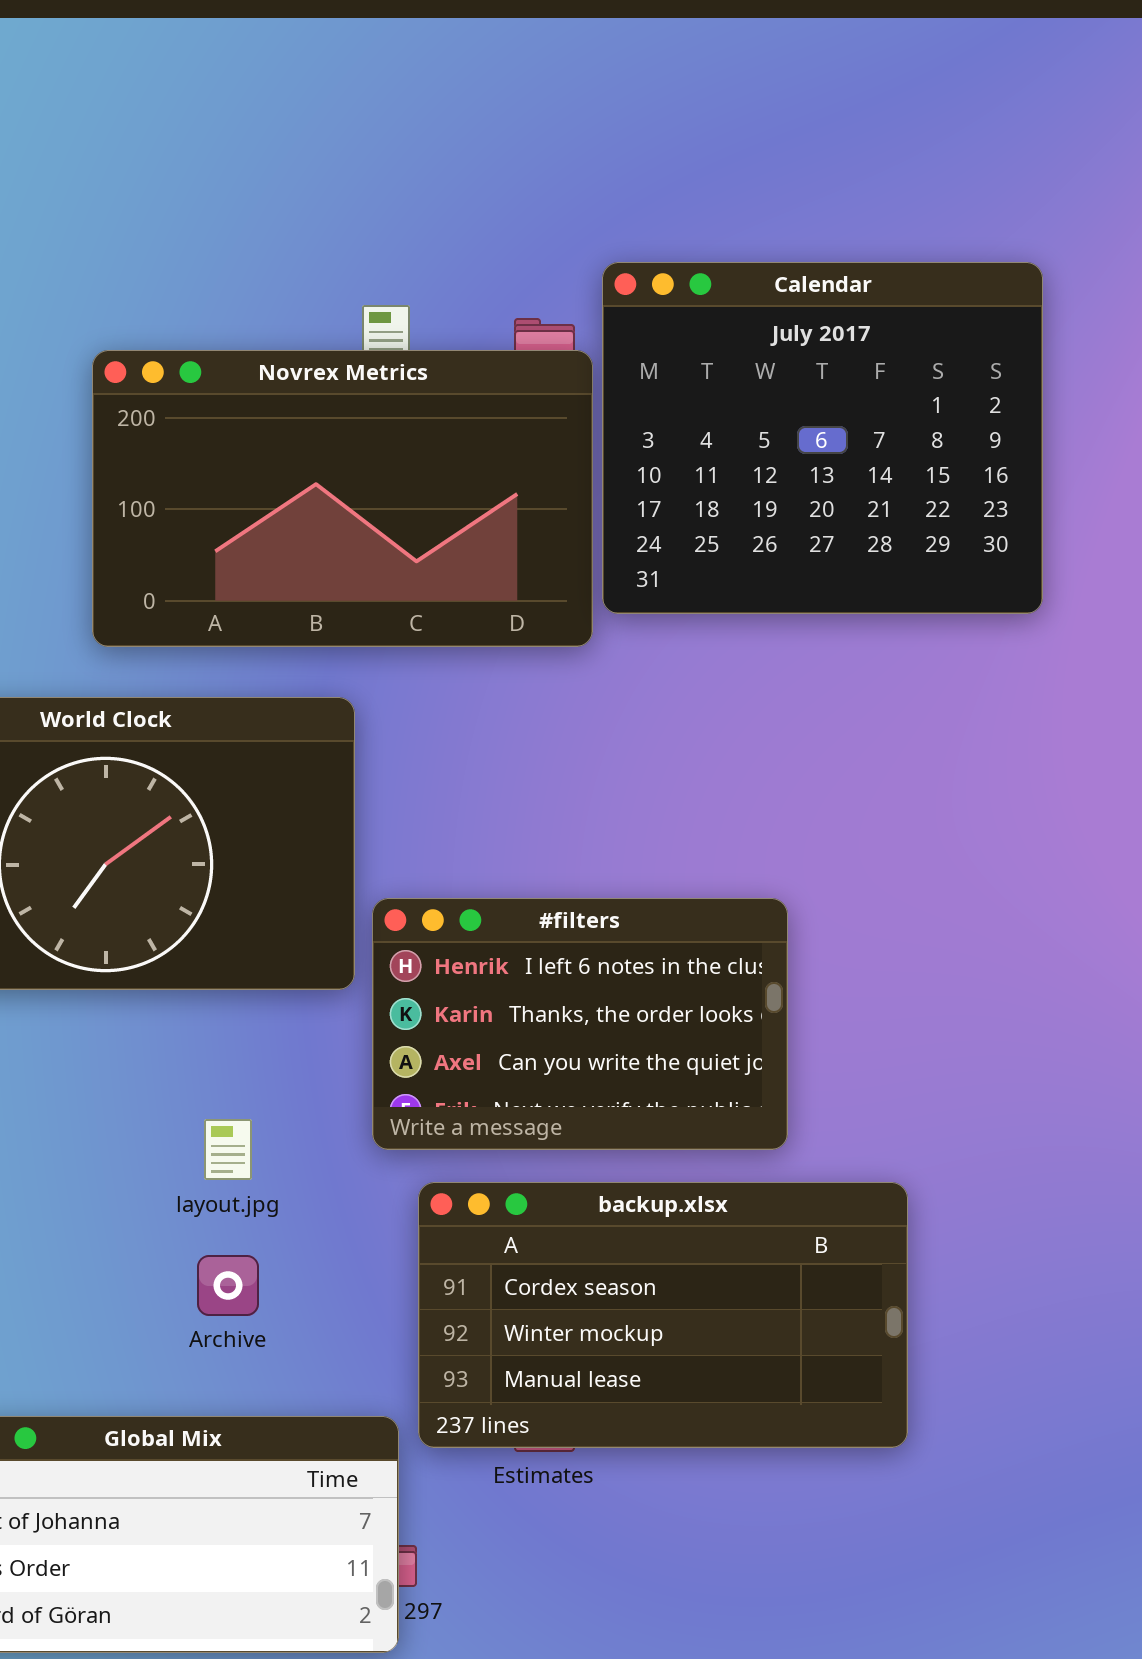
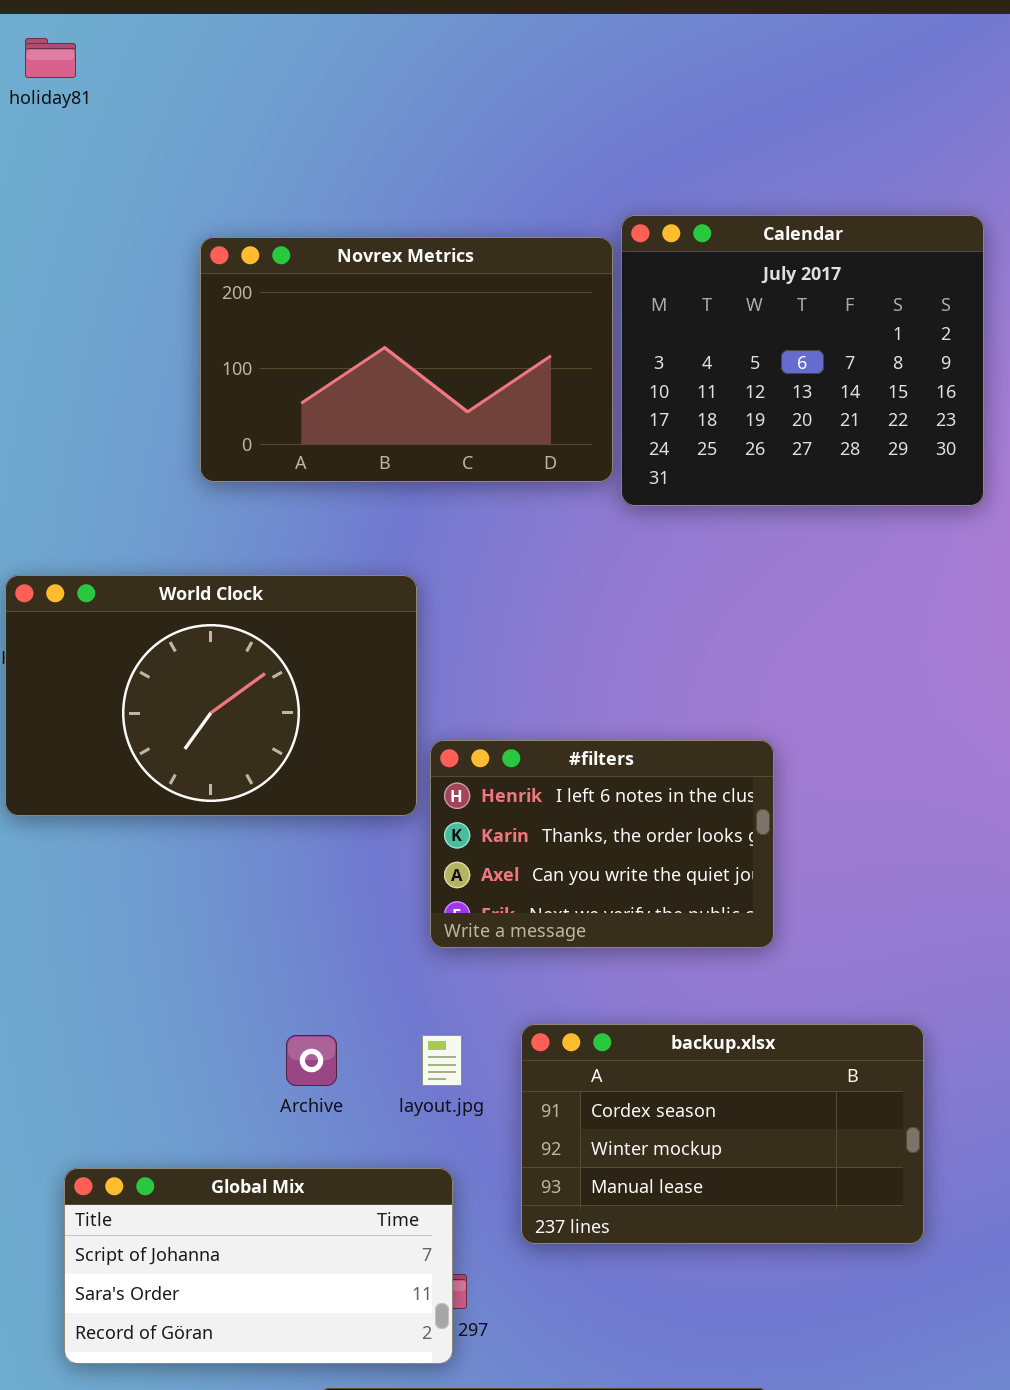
Novrex Metrics: [92,350,593,647] -> [200,237,613,482], moved
layout.jpg: [204,1119,252,1180] -> [422,1035,462,1086], moved
backup.xlsx: [418,1182,908,1448] -> [521,1024,924,1244], moved

